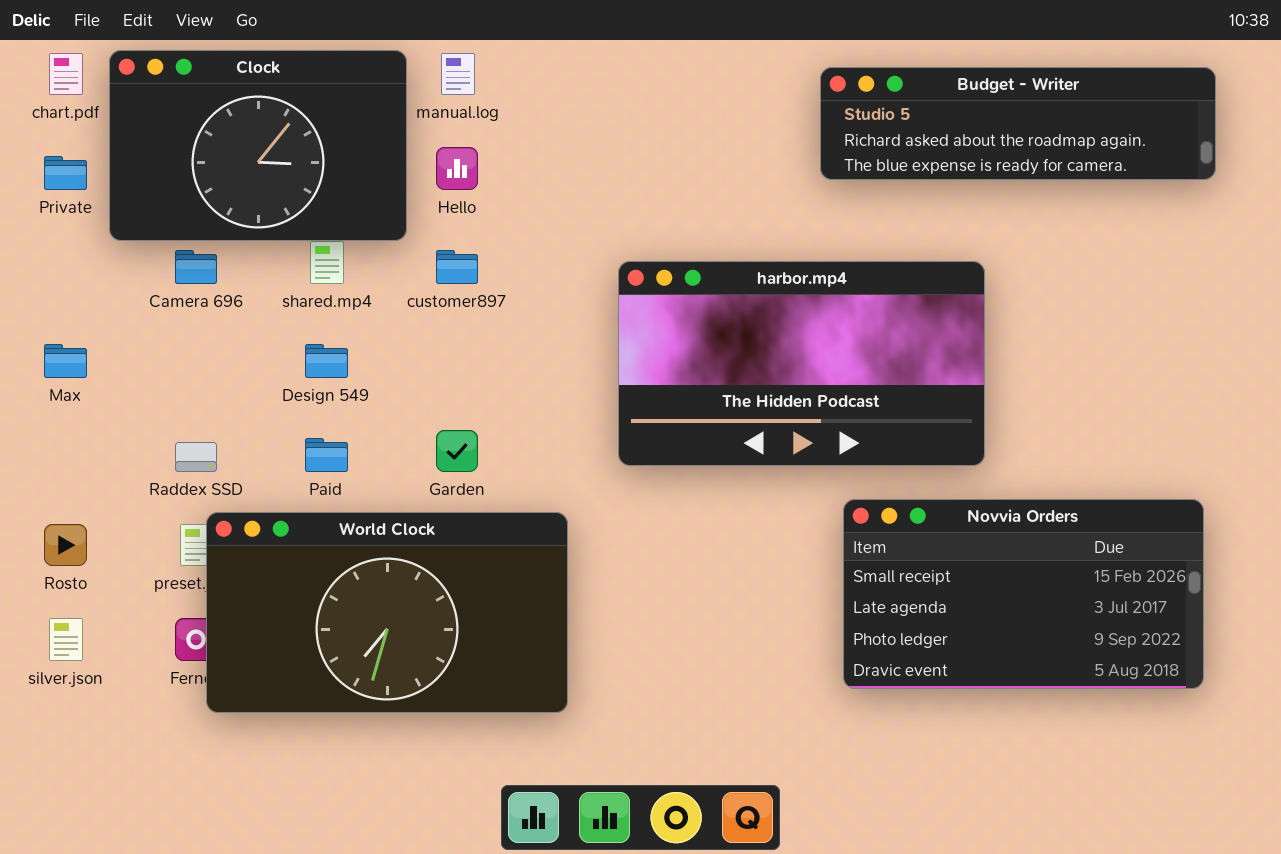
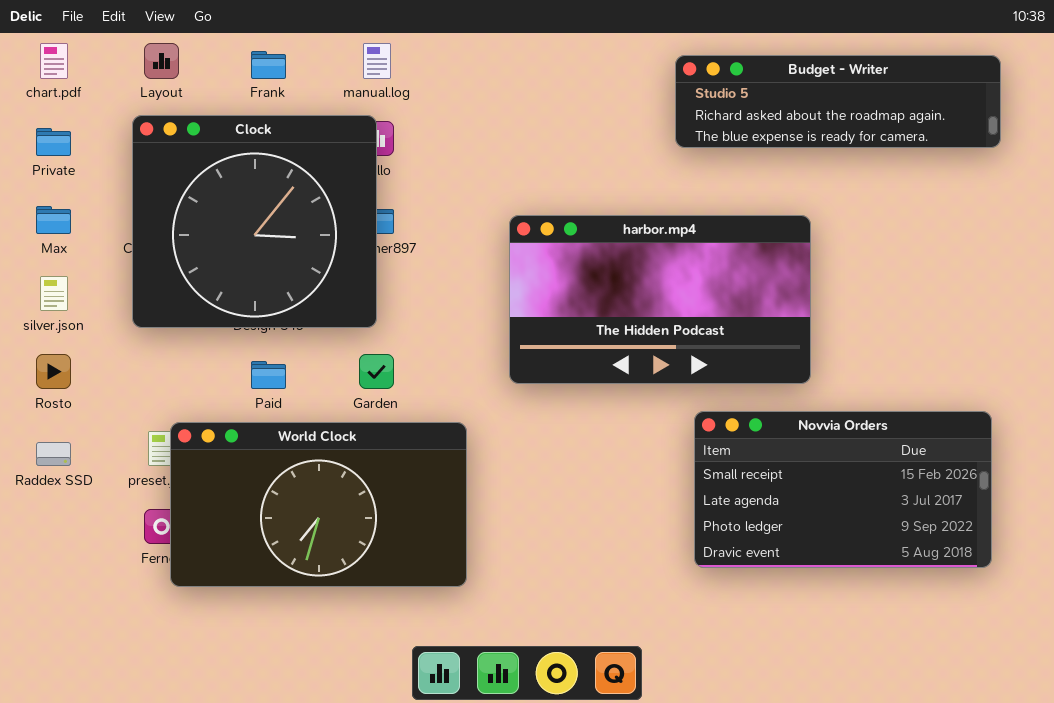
Clock: [109,50,407,241] -> [132,115,377,328], moved, resized
Max: [44,344,87,378] -> [36,206,71,234], moved
Raddex SSD: [175,442,217,472] -> [36,442,71,466], moved
Rosto: [44,524,87,566] -> [36,354,71,389], moved
silver.json: [49,618,83,661] -> [40,276,68,311], moved

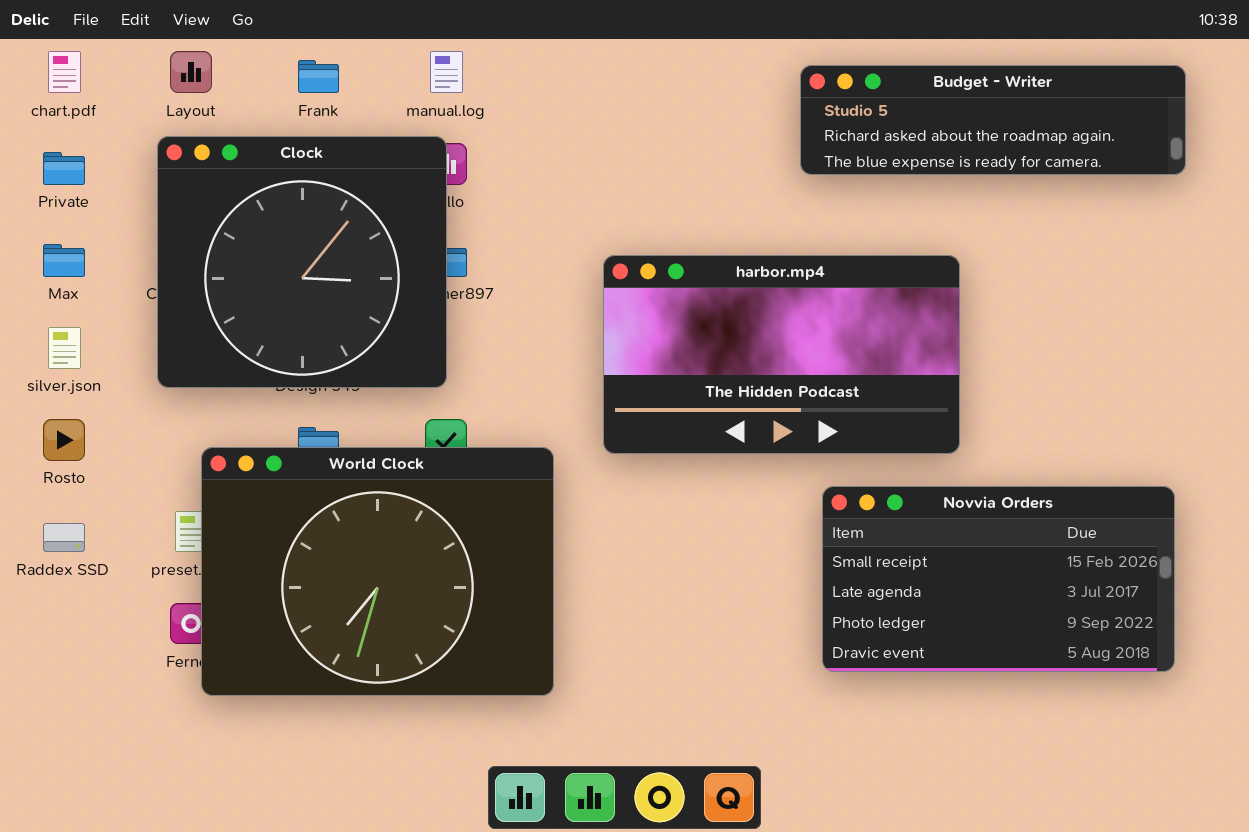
World Clock: [170,422,467,587] -> [201,447,554,696], resized

